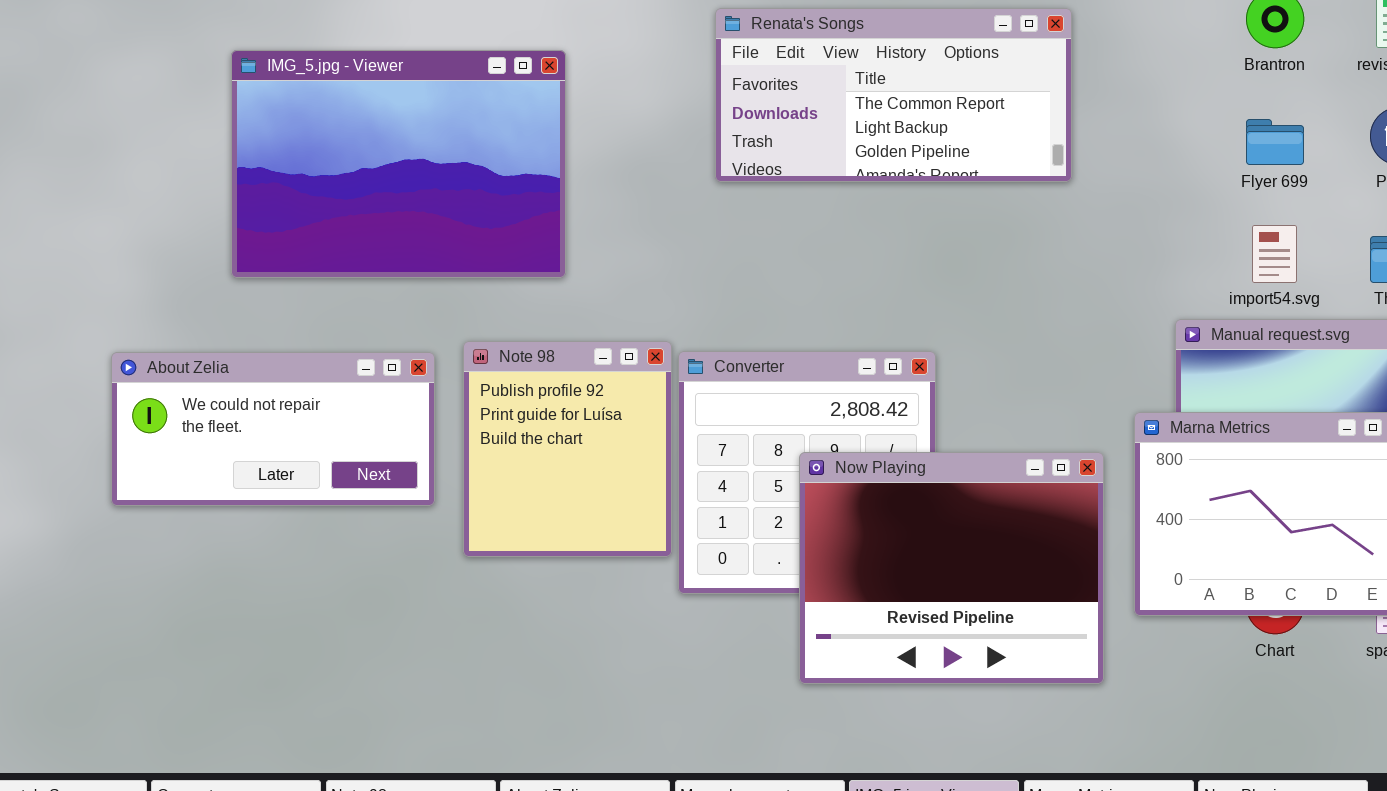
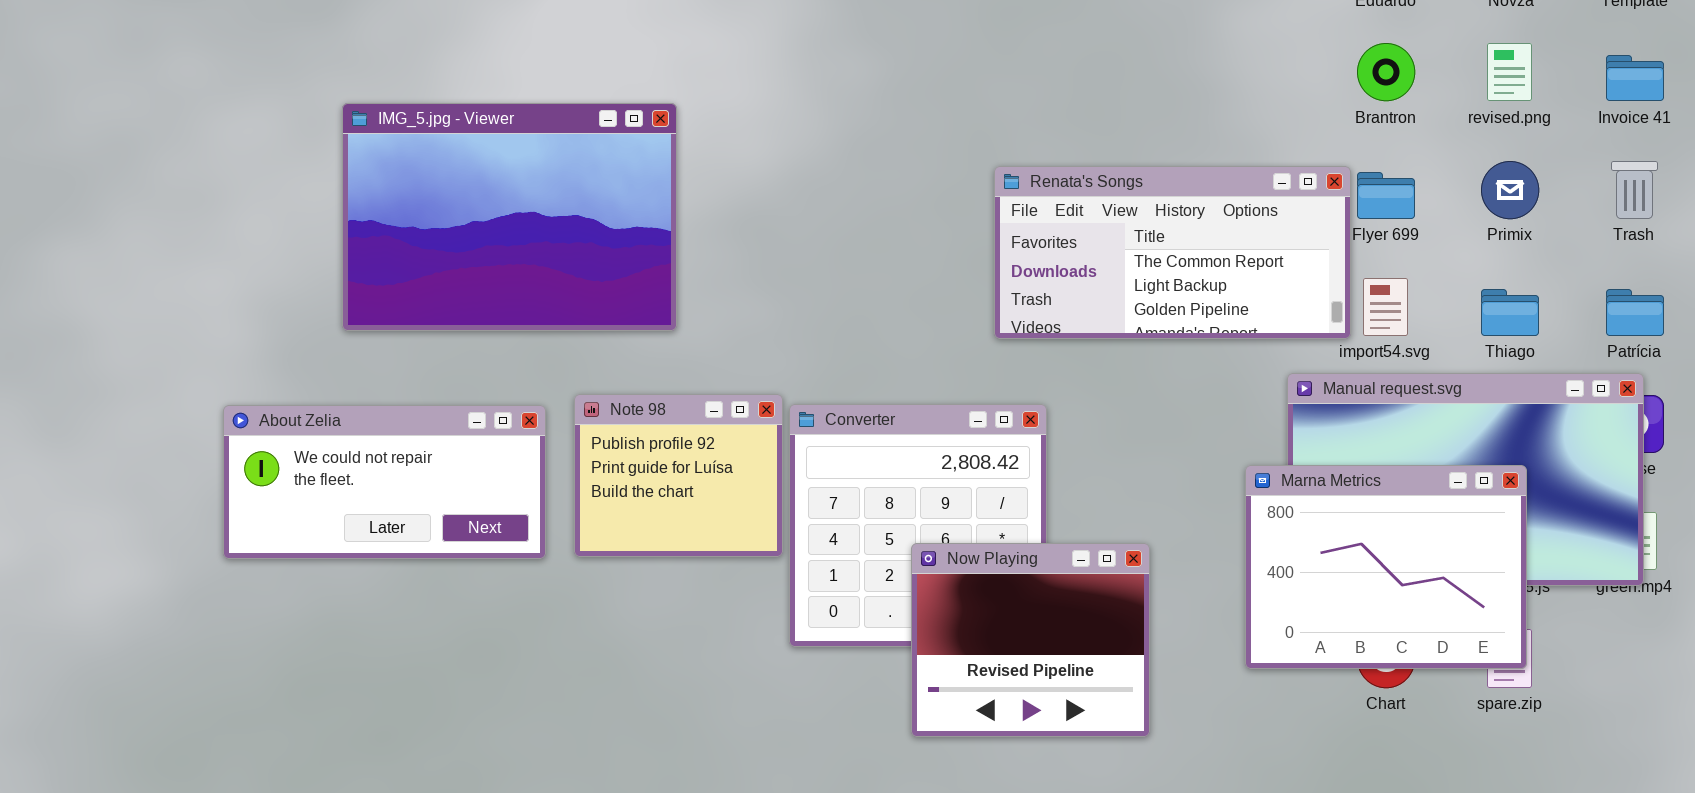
Renata's Songs: [715,8,1072,182] -> [994,166,1351,339], moved
Note 98: [463,341,672,557] -> [574,394,783,557], resized
Now Playing: [799,452,1104,684] -> [911,543,1150,737], resized

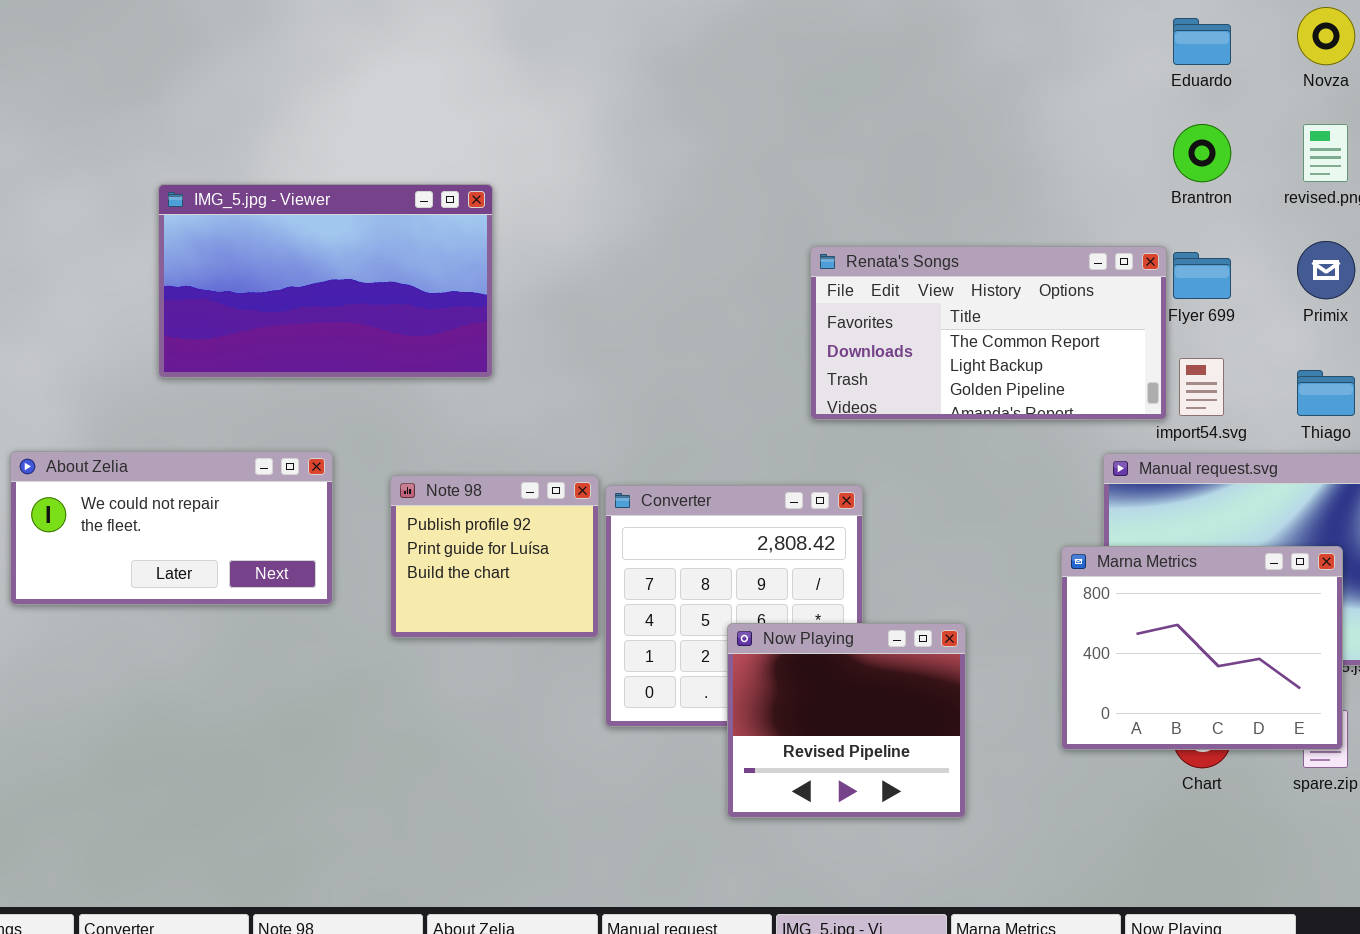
IMG_5.jpg - Viewer: [342,103,677,331] -> [158,184,493,378], resized
About Zelia: [223,405,546,559] -> [10,451,333,605], moved

